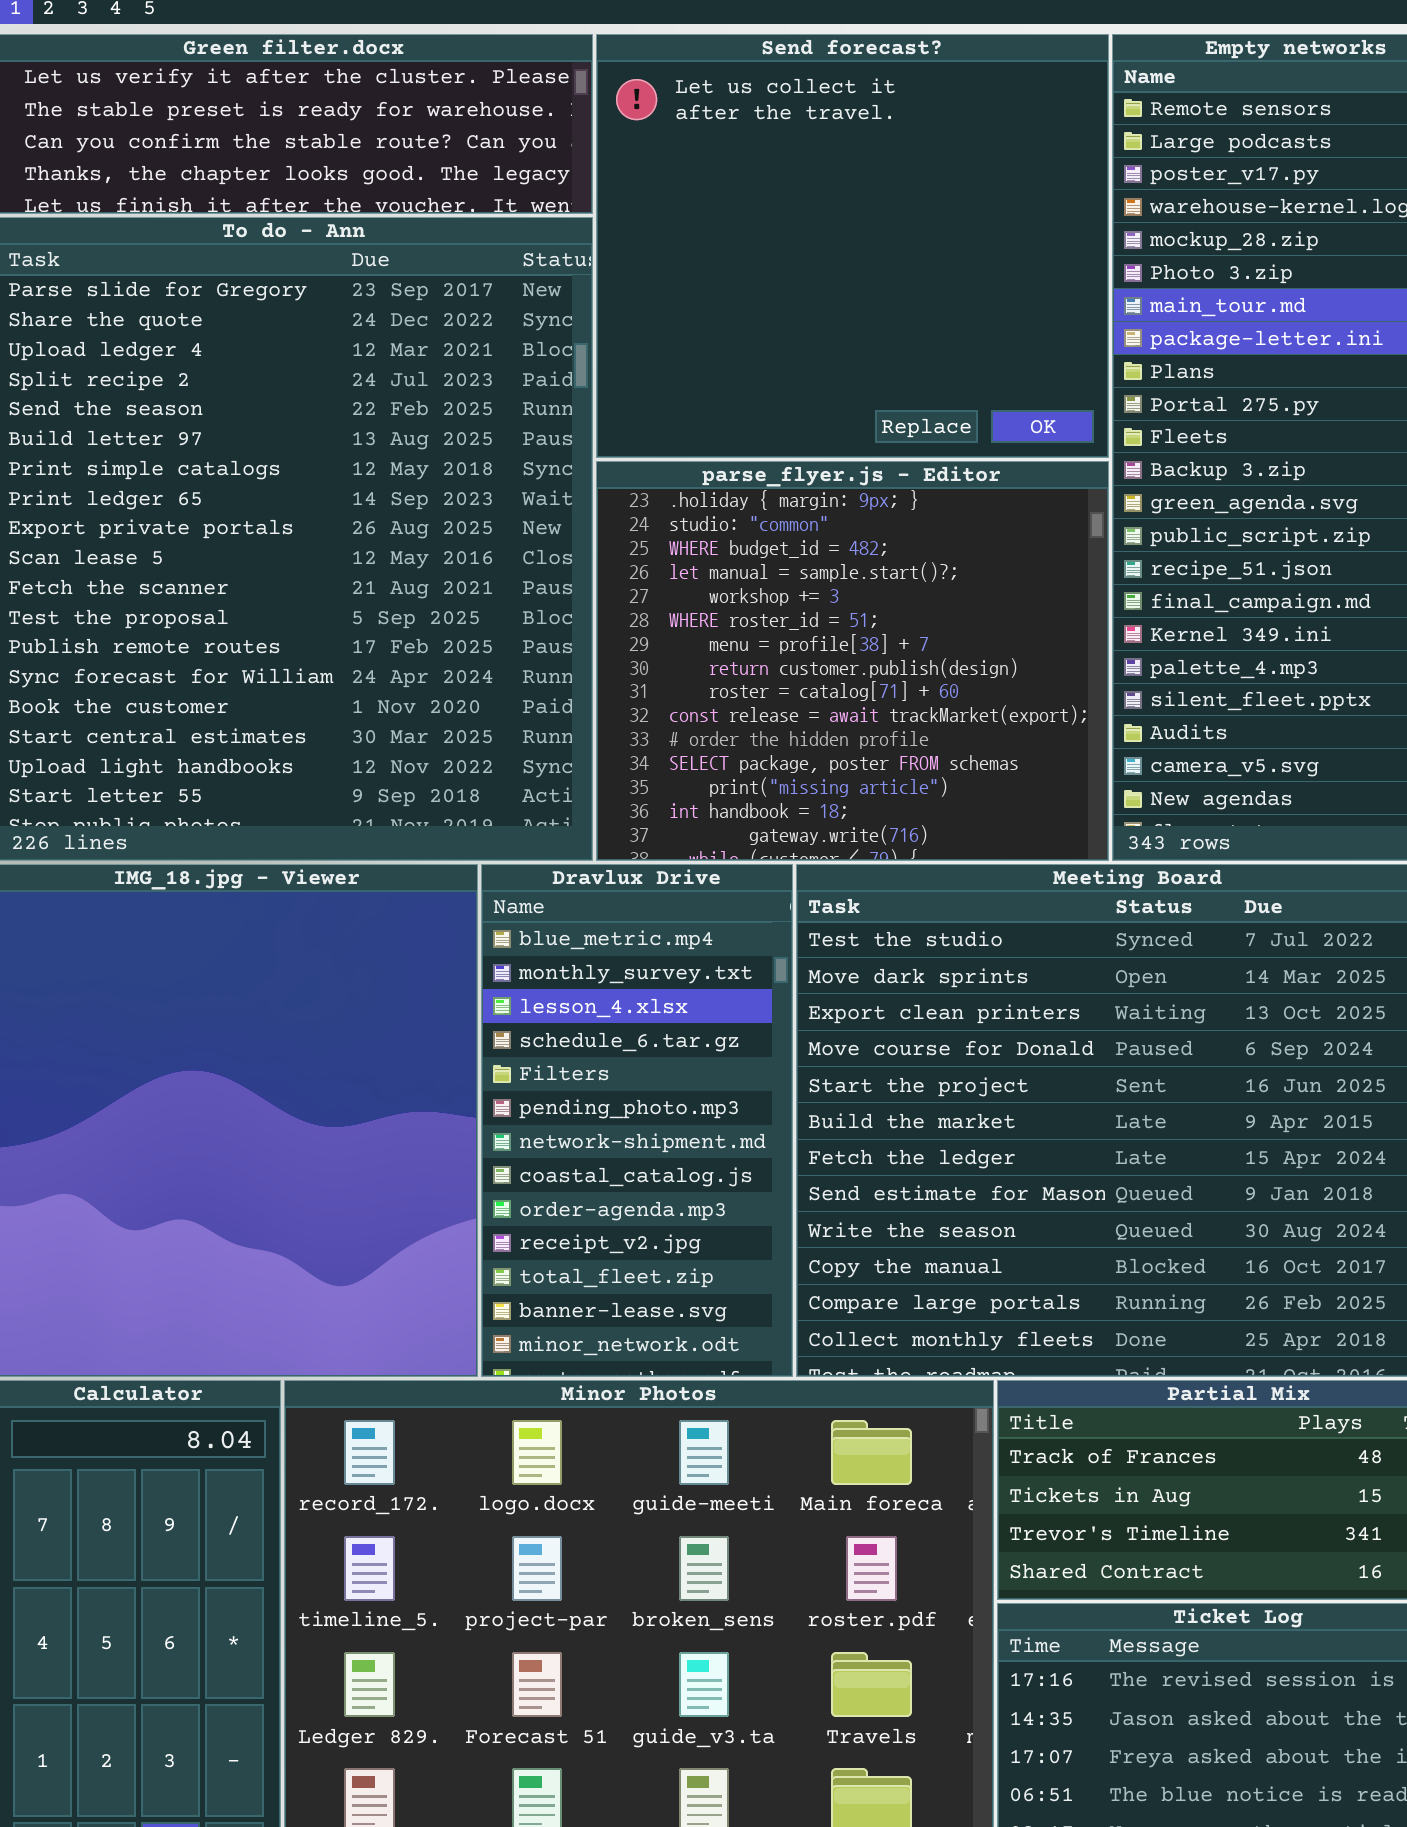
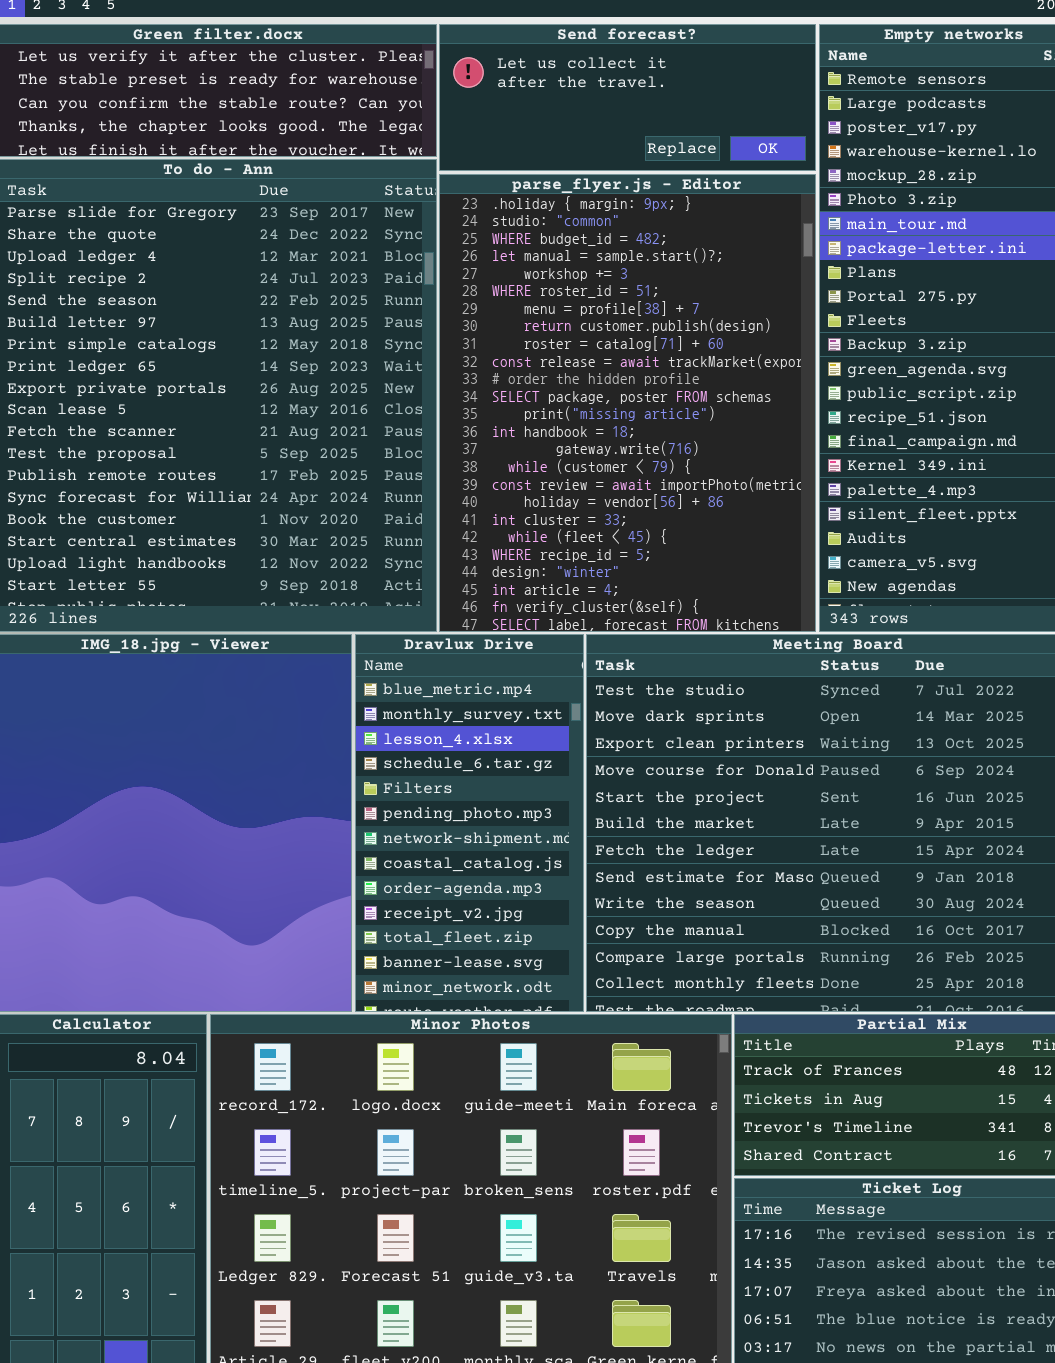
Send forecast?: [596,34,1109,458] -> [439,24,816,171], resized
parse_flyer.js - Editor: [596,461,1109,861] -> [439,174,816,632], resized

